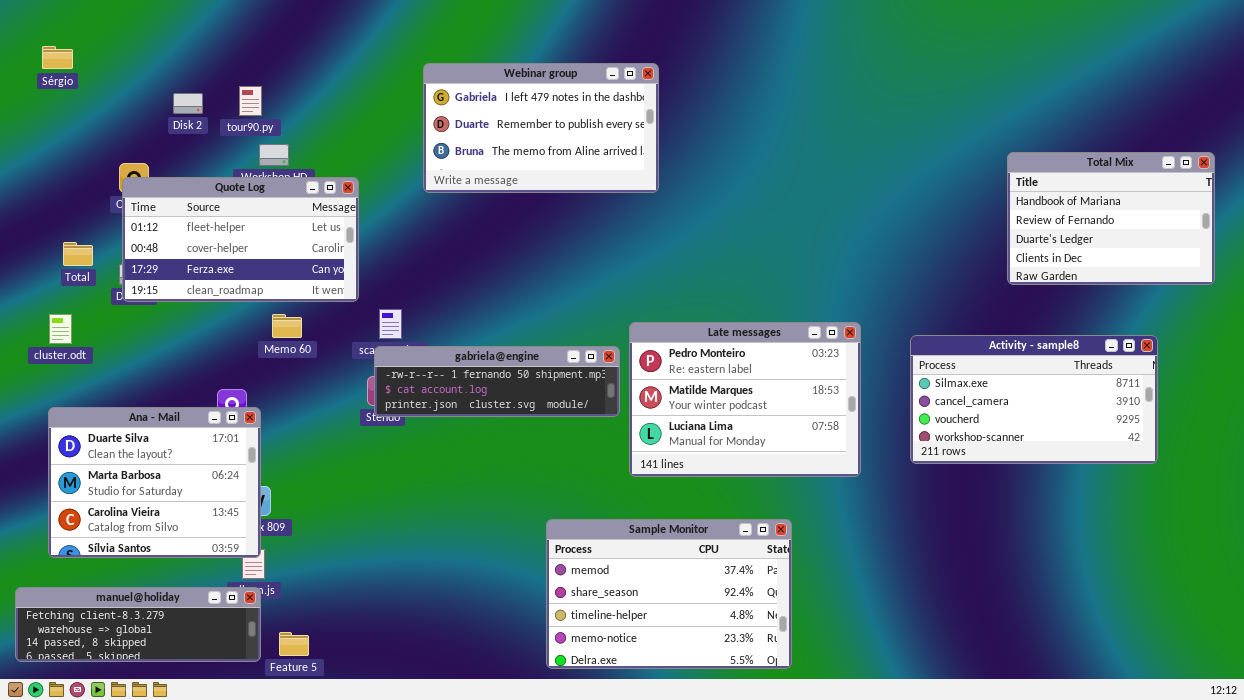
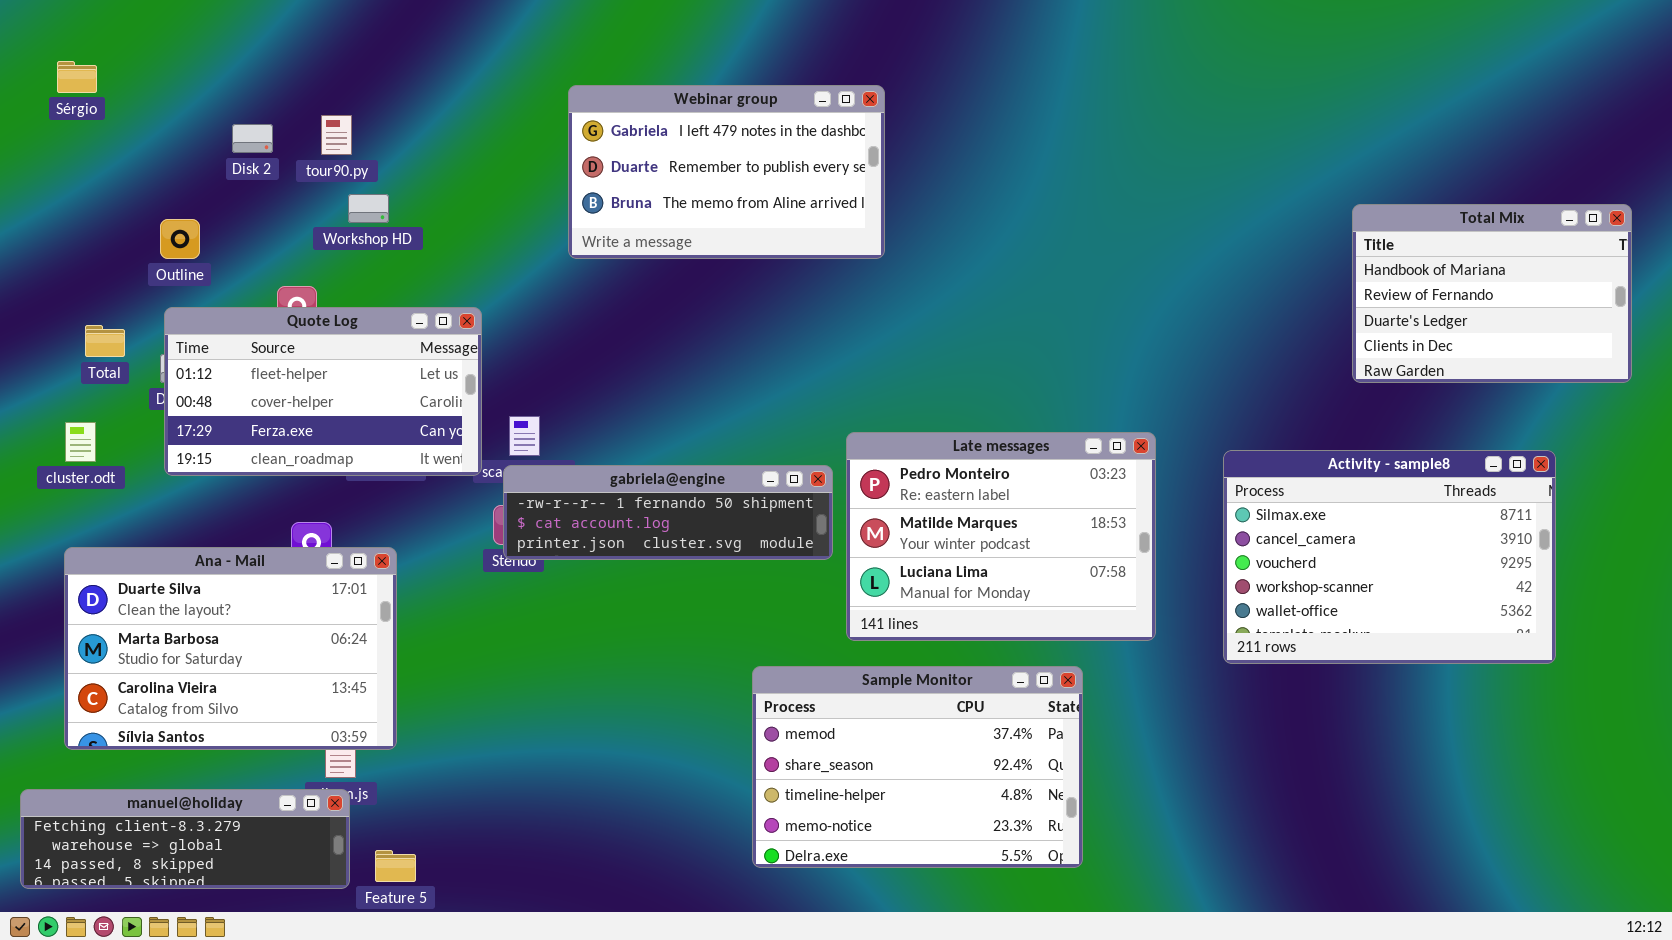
Quote Log: [122,177,359,302] -> [164,307,482,476], moved
Activity - sample8: [910,335,1158,464] -> [1223,450,1556,664], resized
Ana - Mail: [48,407,261,558] -> [64,547,397,750], resized
Sample Monitor: [546,519,792,669] -> [752,666,1083,868], moved

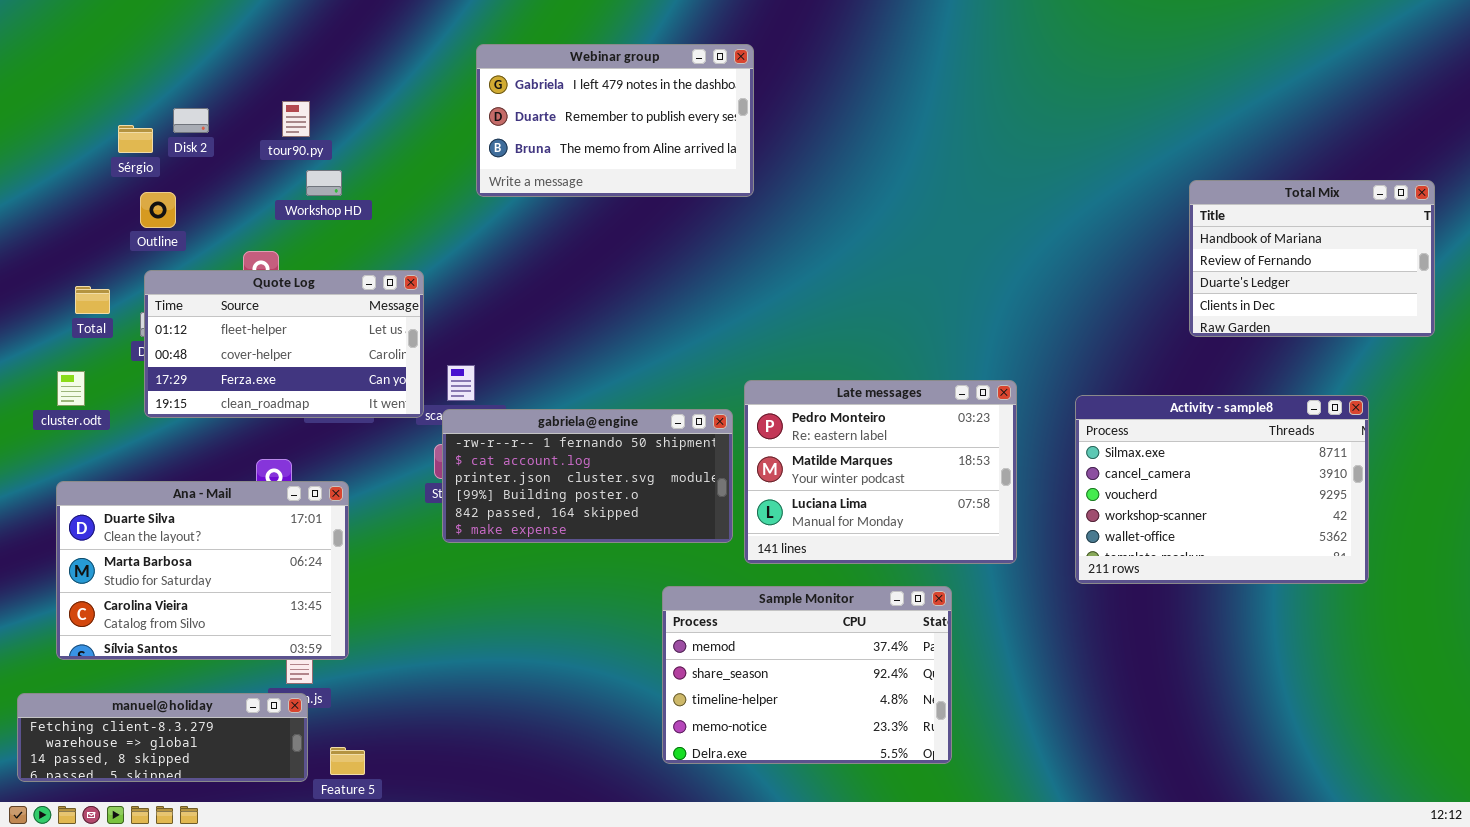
Sérgio: [57,61,97,93] -> [118,125,153,153], moved
Webinar group: [568,85,885,259] -> [476,44,754,197], moved
Disk 2: [232,124,273,153] -> [173,108,209,133], moved
gabriela@engine: [503,465,833,560] -> [442,409,733,543], resized

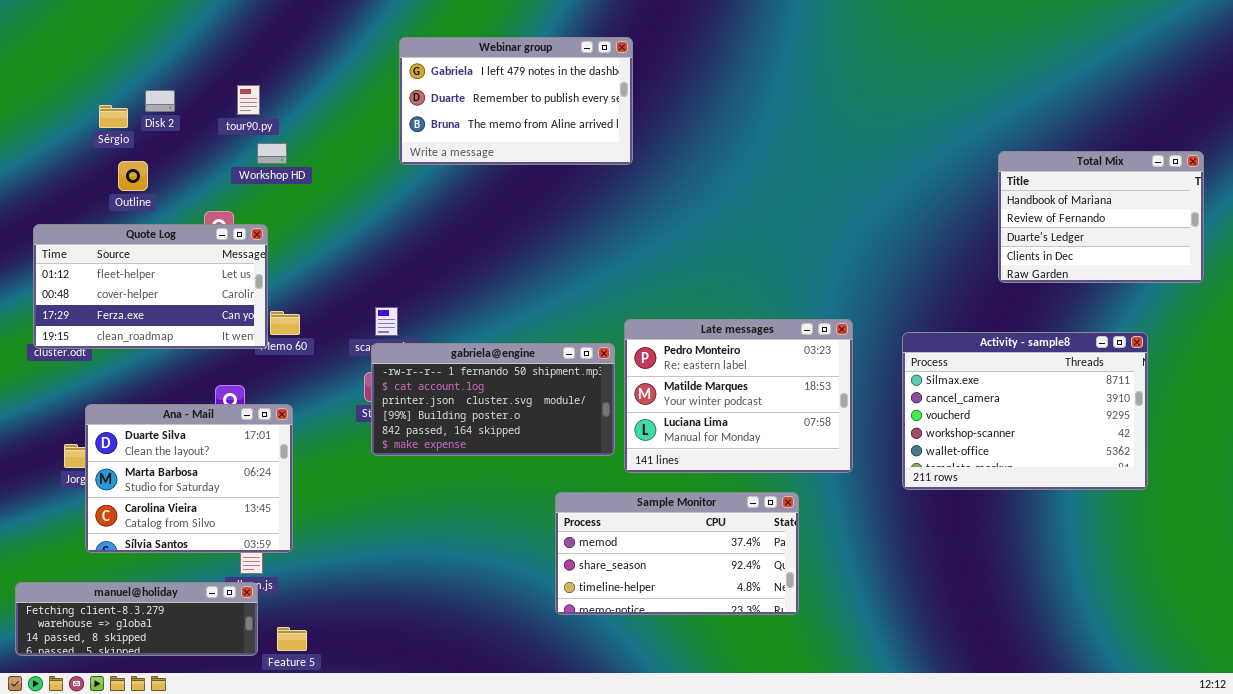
Quote Log: [144,270,424,418] -> [33,224,268,349], moved
Ana - Mail: [56,481,349,660] -> [85,404,293,553], resized
Sample Monitor: [662,586,952,764] -> [555,492,799,615], resized

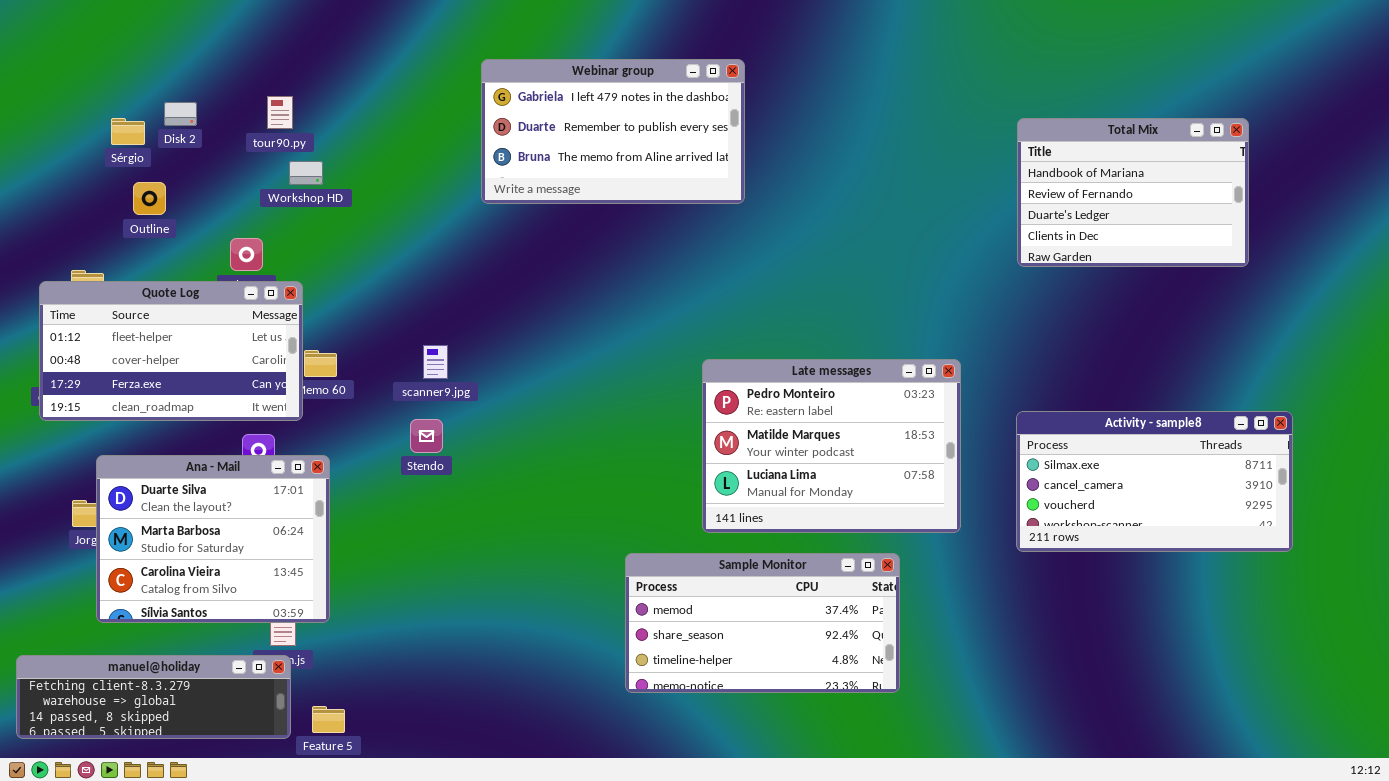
Webinar group: [399,37,633,165] -> [481,59,745,204], moved
Total Mix: [998,151,1204,283] -> [1017,118,1249,267], moved
Quote Log: [33,224,268,349] -> [39,281,303,421], moved
Activity - sample8: [902,332,1148,490] -> [1016,411,1293,552], resized
gabriela@engine: [371,343,615,456] -> none, closed

